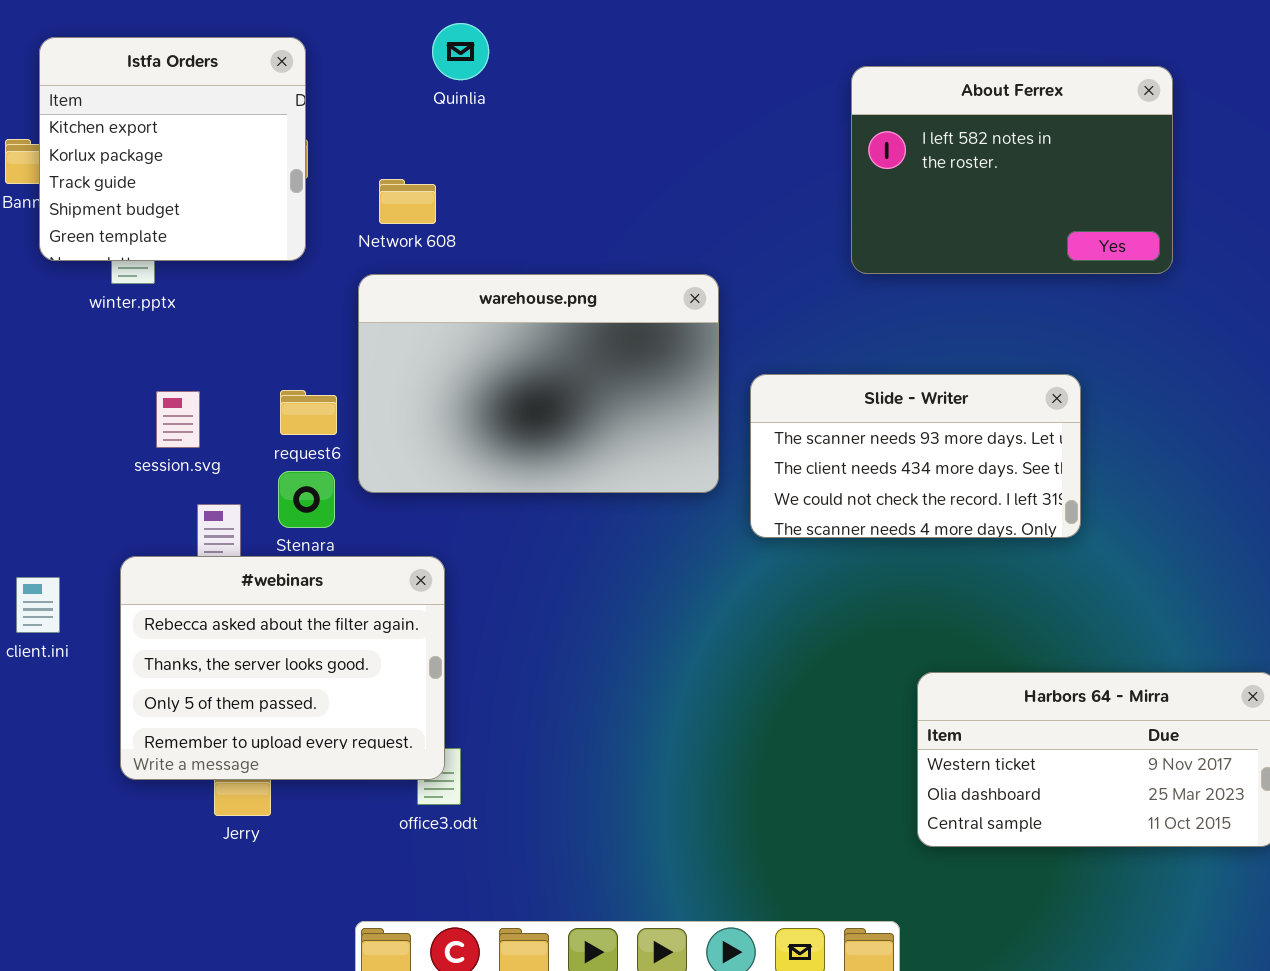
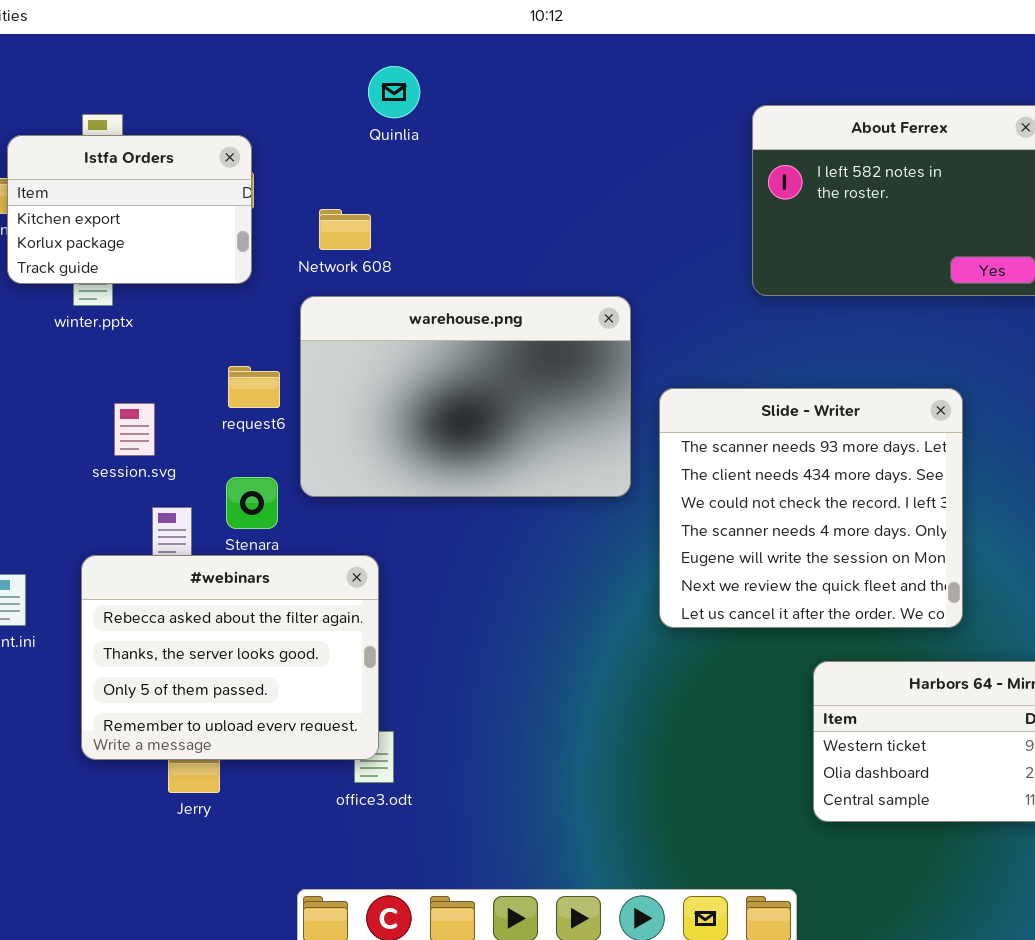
Istfa Orders: [39,37,306,261] -> [7,135,252,284], resized
Slide - Writer: [750,374,1081,538] -> [659,388,963,628], resized
request6: [280,390,337,435] -> [228,366,280,408], moved

